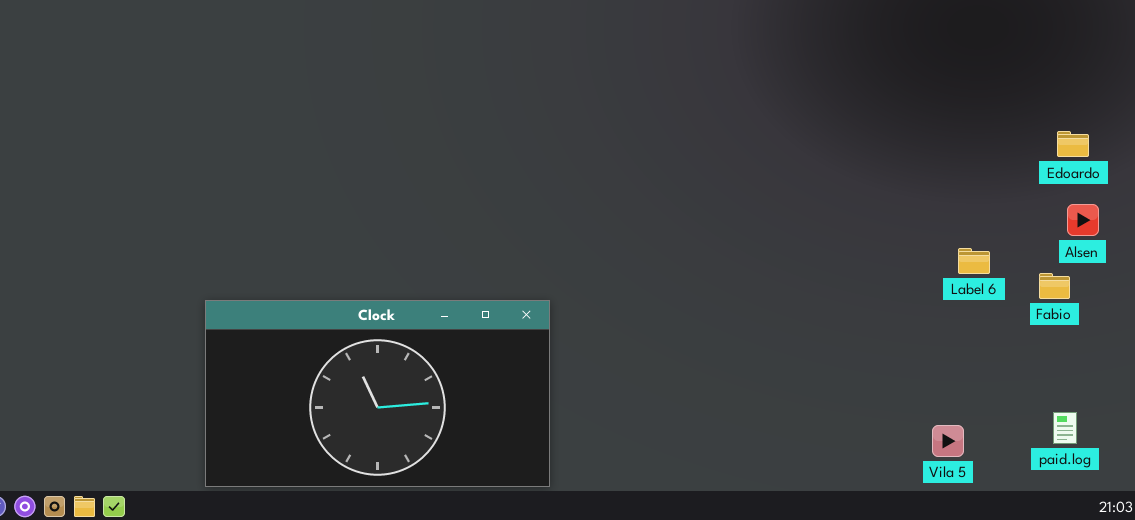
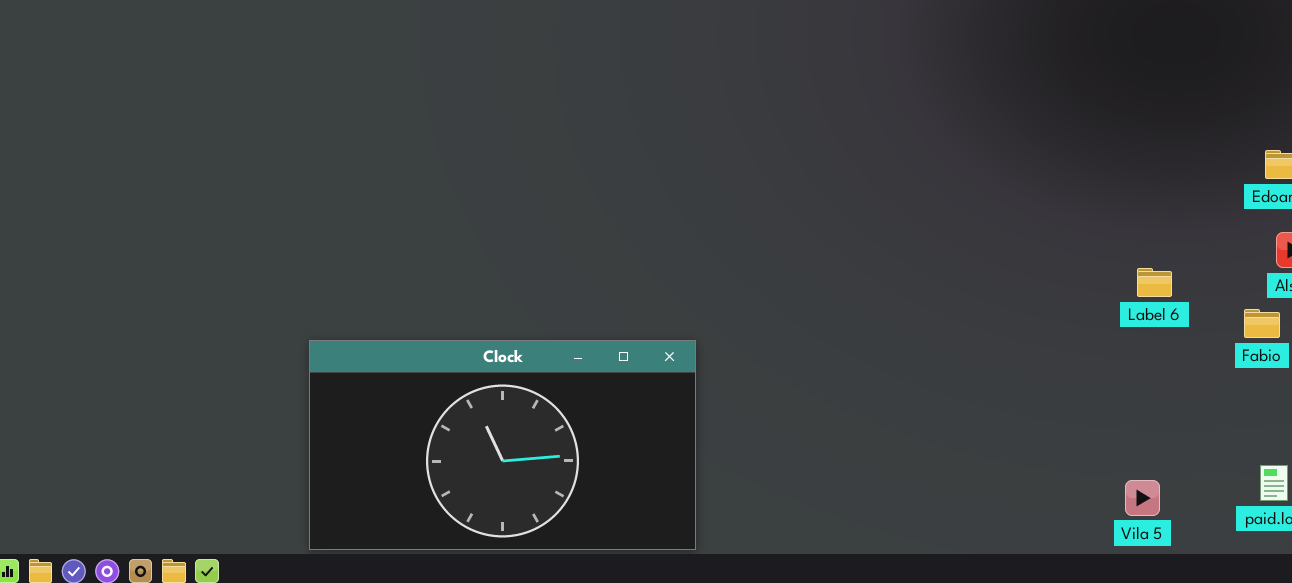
Label 6: [958,248,990,274] -> [1137,268,1172,297], moved

